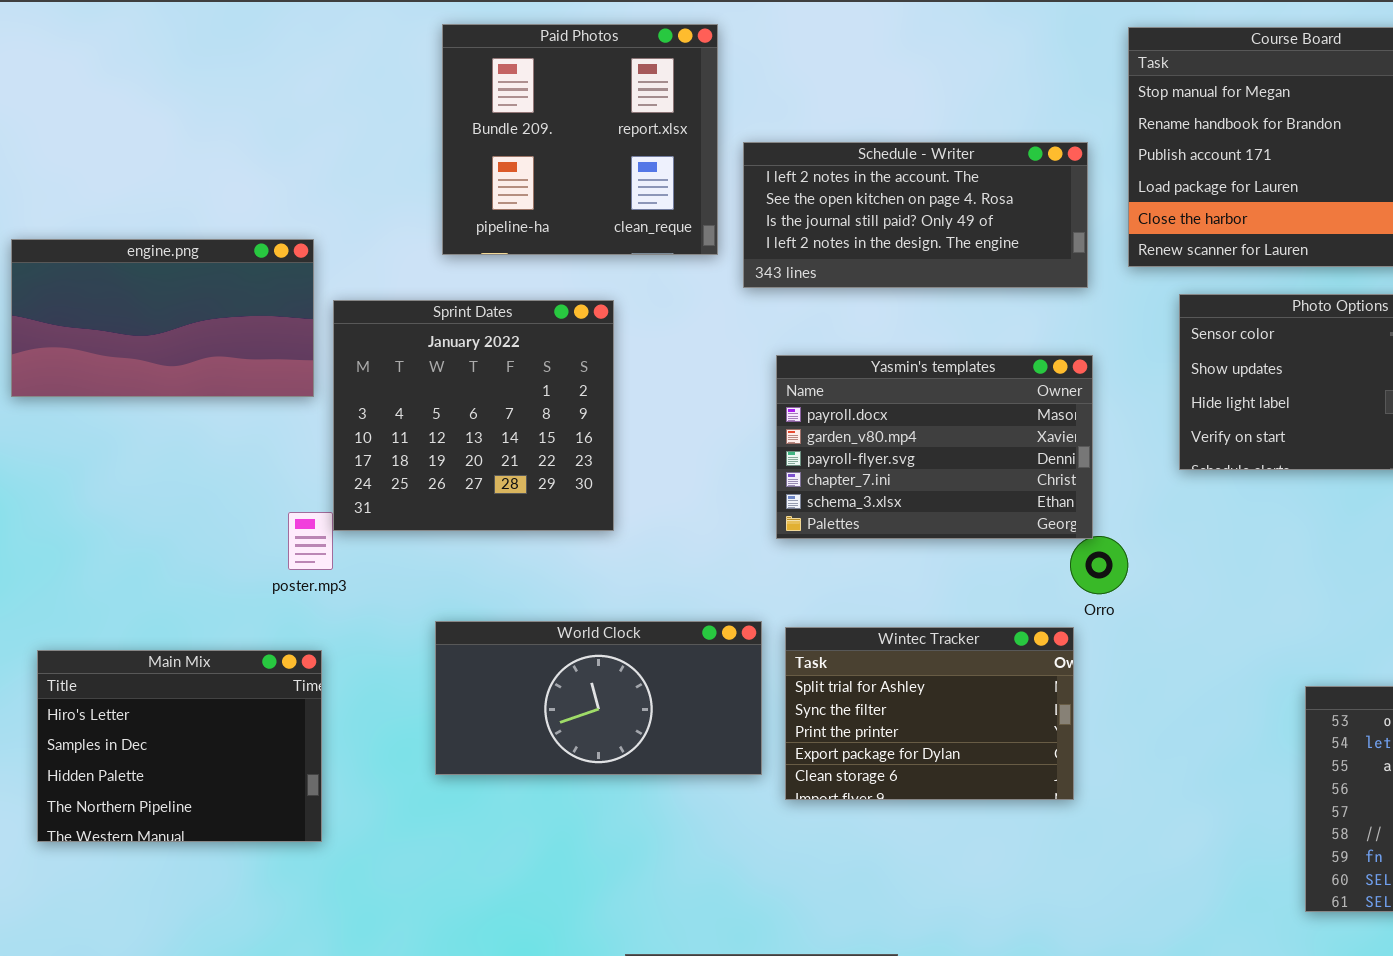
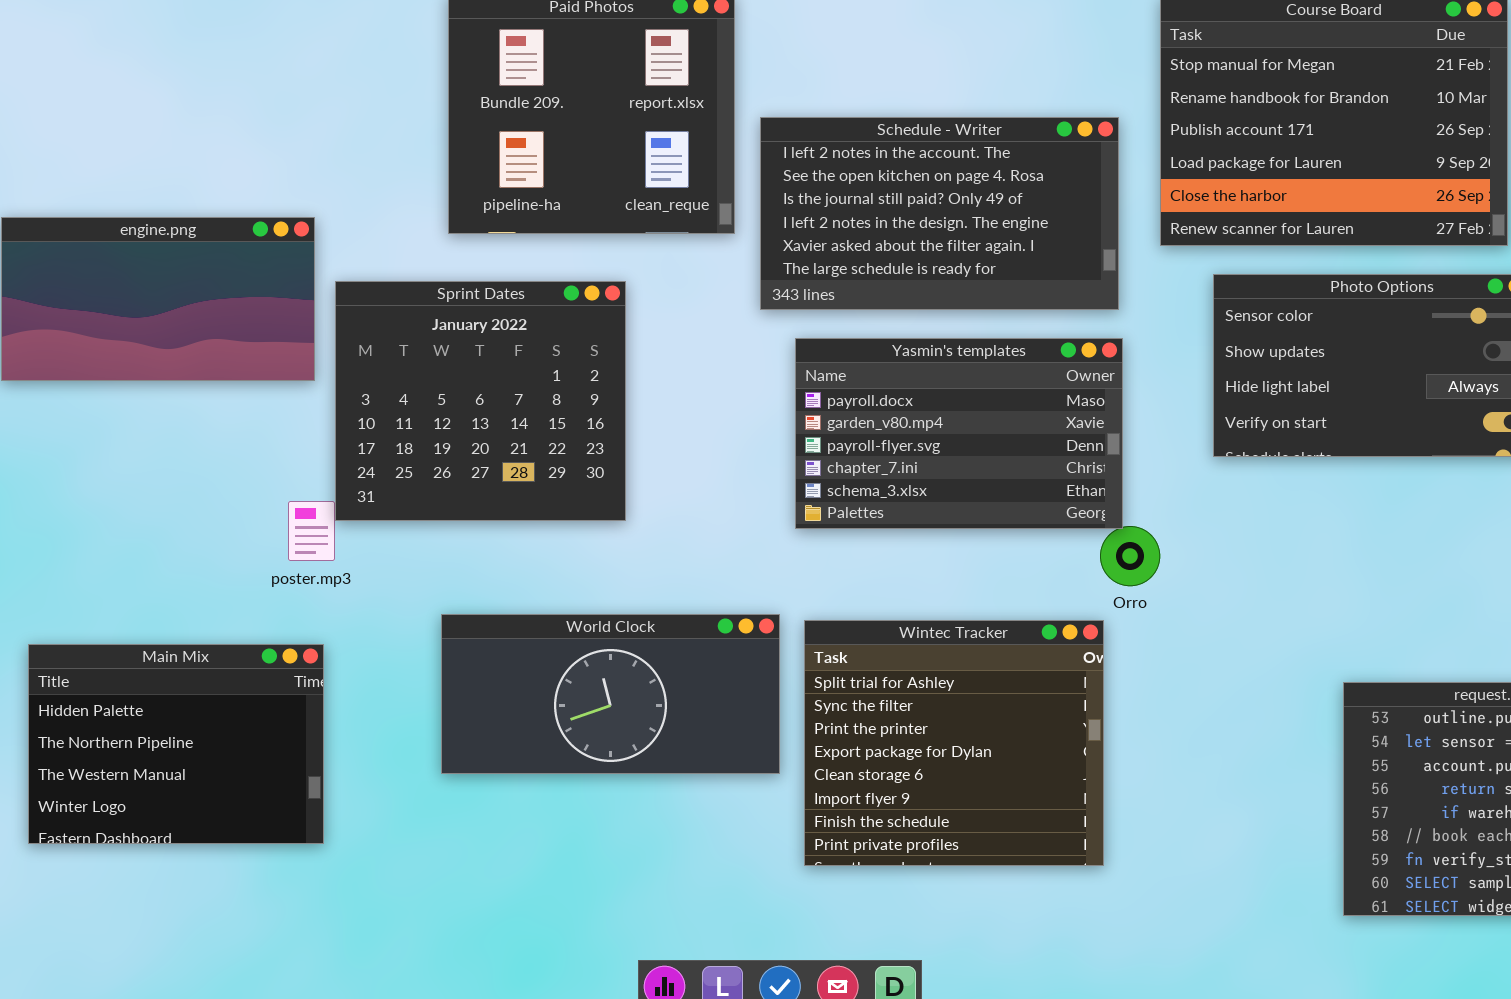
Schedule - Writer: [743,142,1088,288] -> [760,117,1119,310], resized
Wintec Tracker: [785,627,1074,800] -> [804,620,1104,866], resized
Main Mix: [37,650,322,842] -> [28,644,324,844], scrolled down 2 rows

